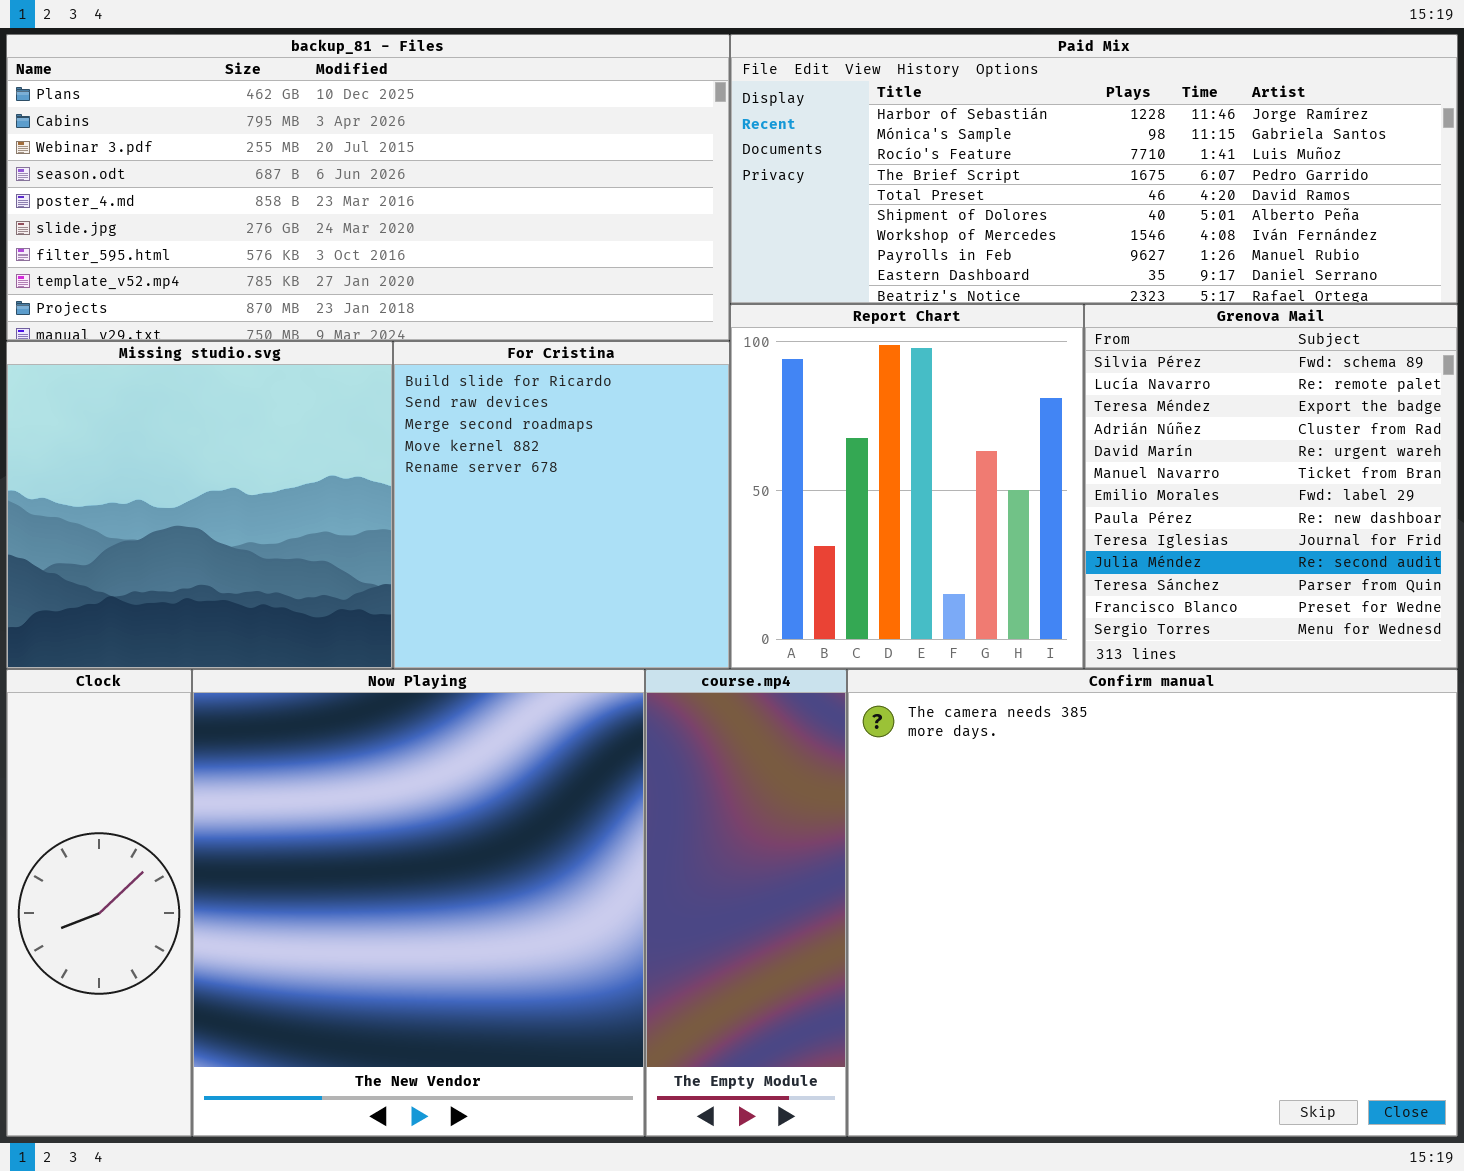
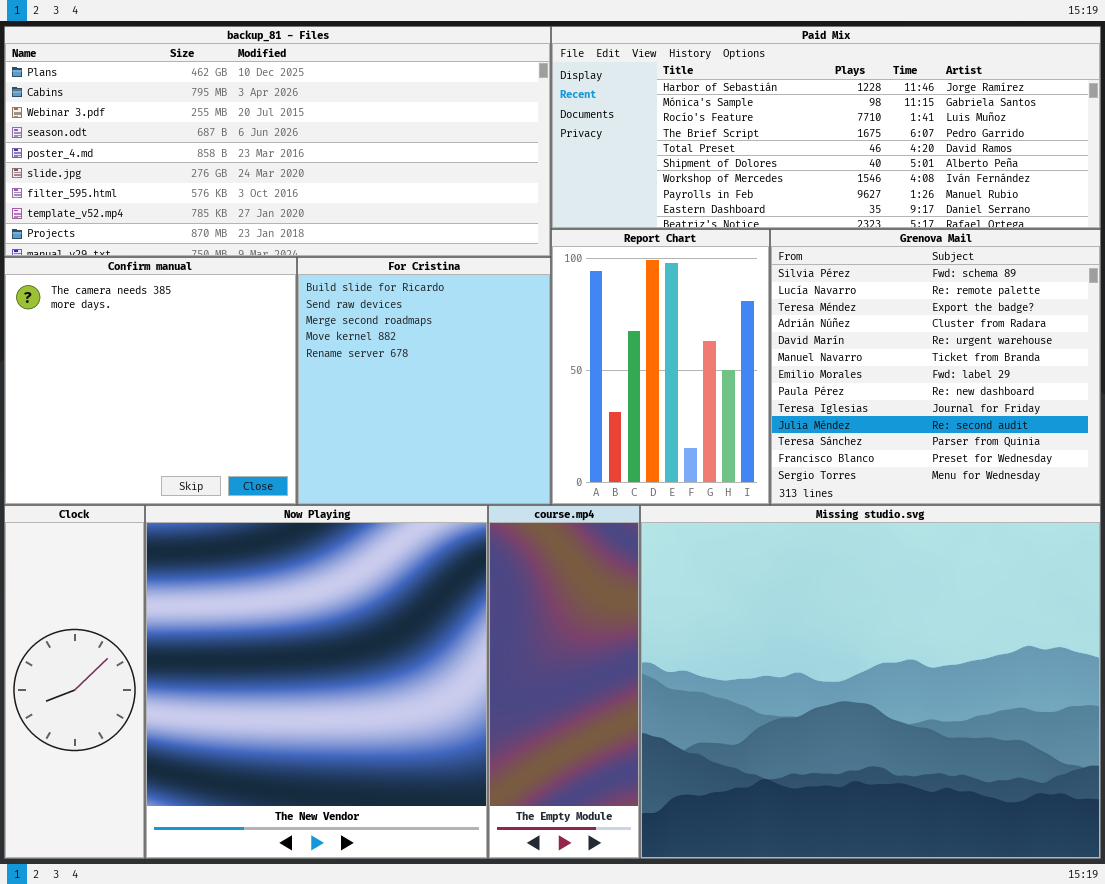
Report Chart: [730,304,1084,669] -> [551,229,770,505], resized
Grenova Mail: [1084,304,1458,669] -> [770,229,1101,505], resized
Missing studio.svg: [6,341,393,669] -> [640,505,1101,859], moved, resized
Confirm manual: [847,669,1458,1137] -> [4,257,297,505], moved, resized

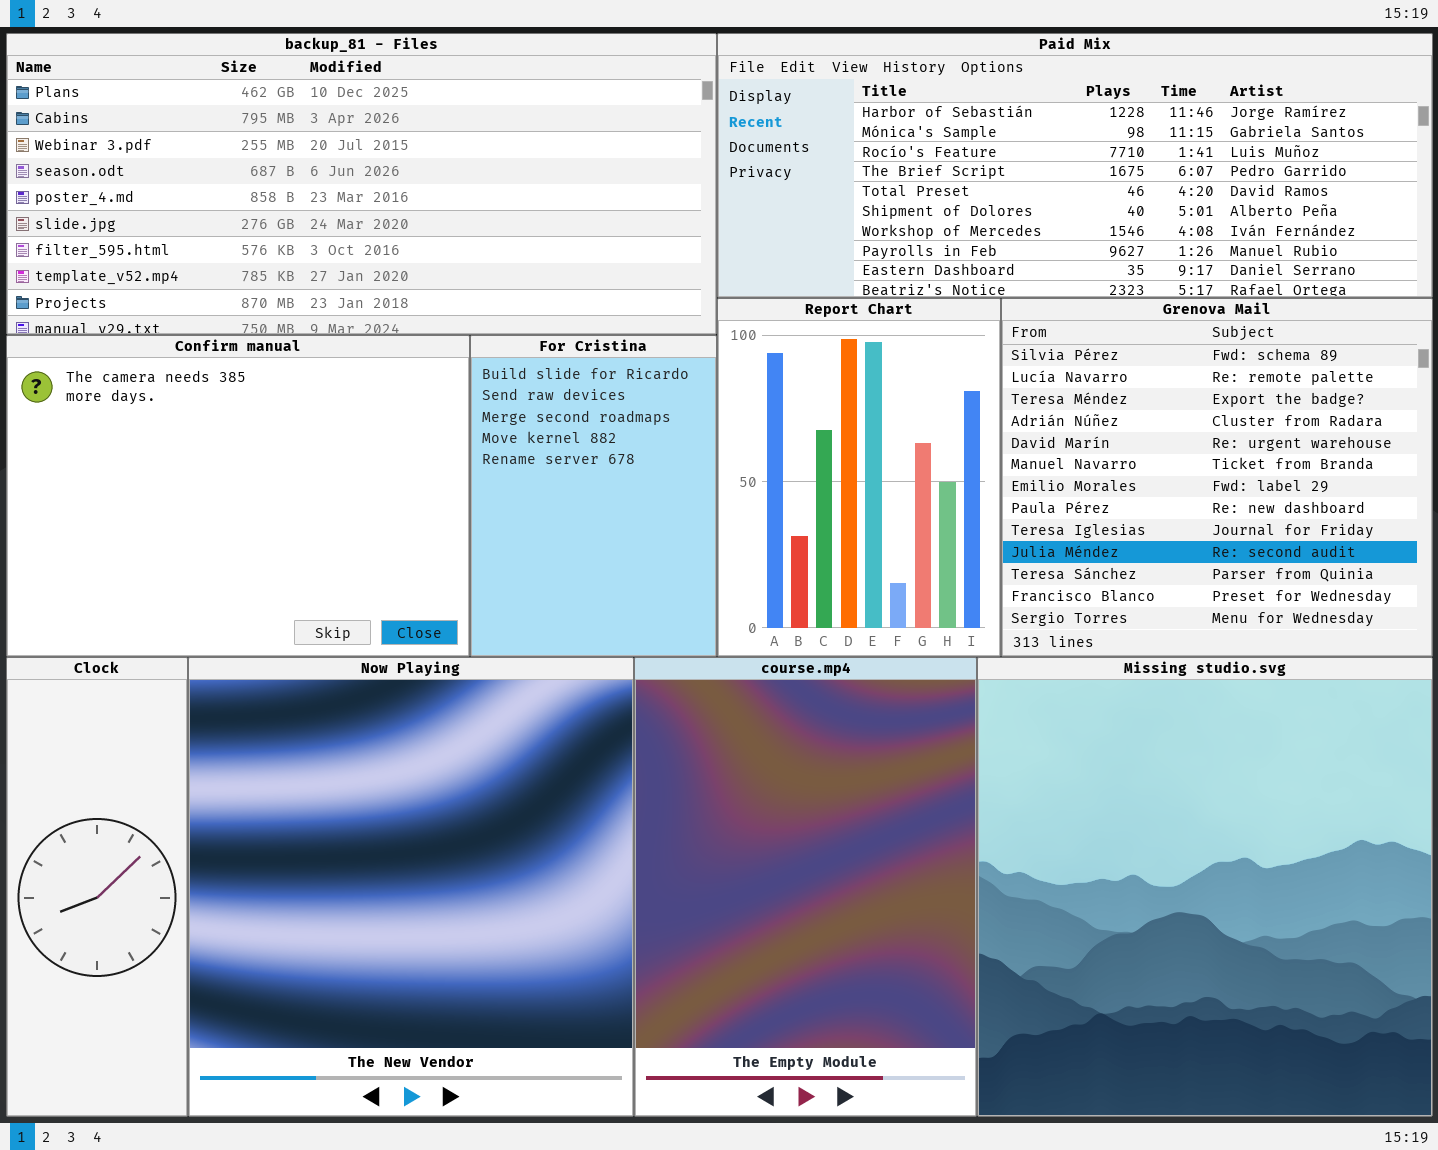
Confirm manual: [4,257,297,505] -> [6,335,470,657], resized
For Cristina: [297,257,551,505] -> [470,335,717,657], resized
course.mp4: [488,505,640,859] -> [634,657,977,1117], resized
Missing studio.svg: [640,505,1101,859] -> [977,657,1433,1117], resized

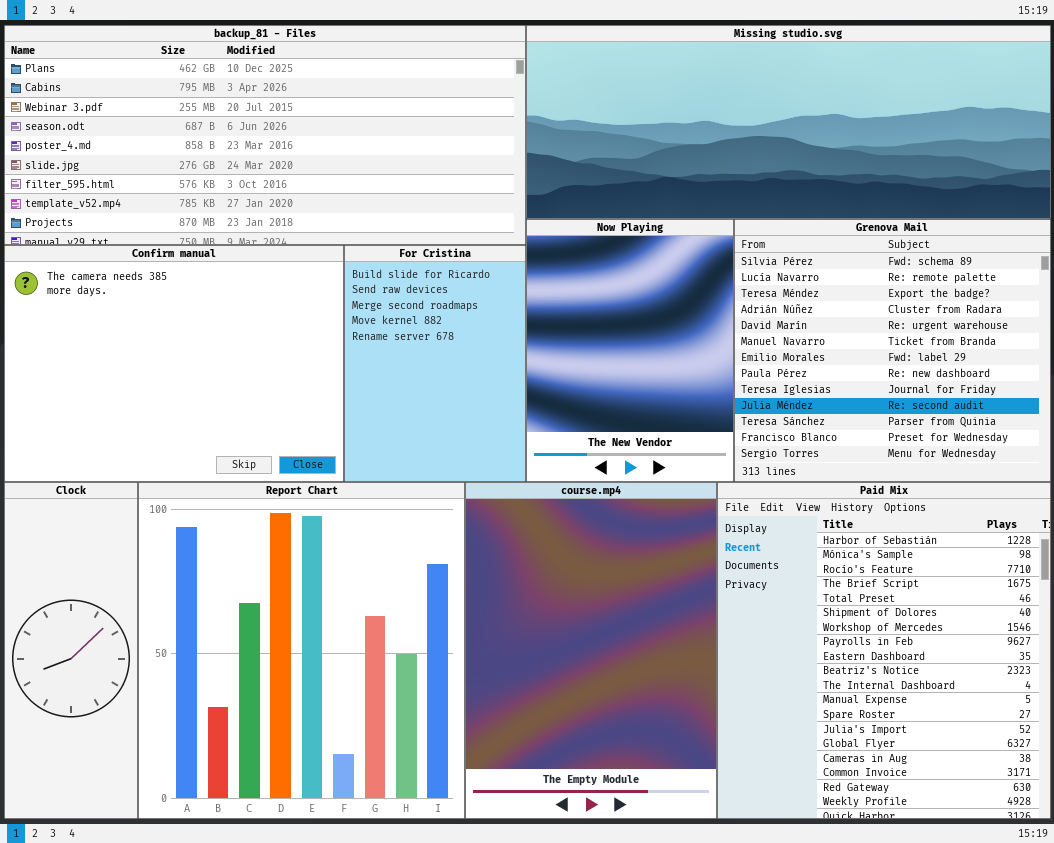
Paid Mix: [717,33,1433,298] -> [717,482,1051,819], moved, resized
Report Chart: [717,298,1001,657] -> [138,482,465,819], moved, resized
Now Playing: [188,657,634,1117] -> [526,219,734,482], moved, resized
Missing studio.svg: [977,657,1433,1117] -> [526,25,1051,219], moved, resized

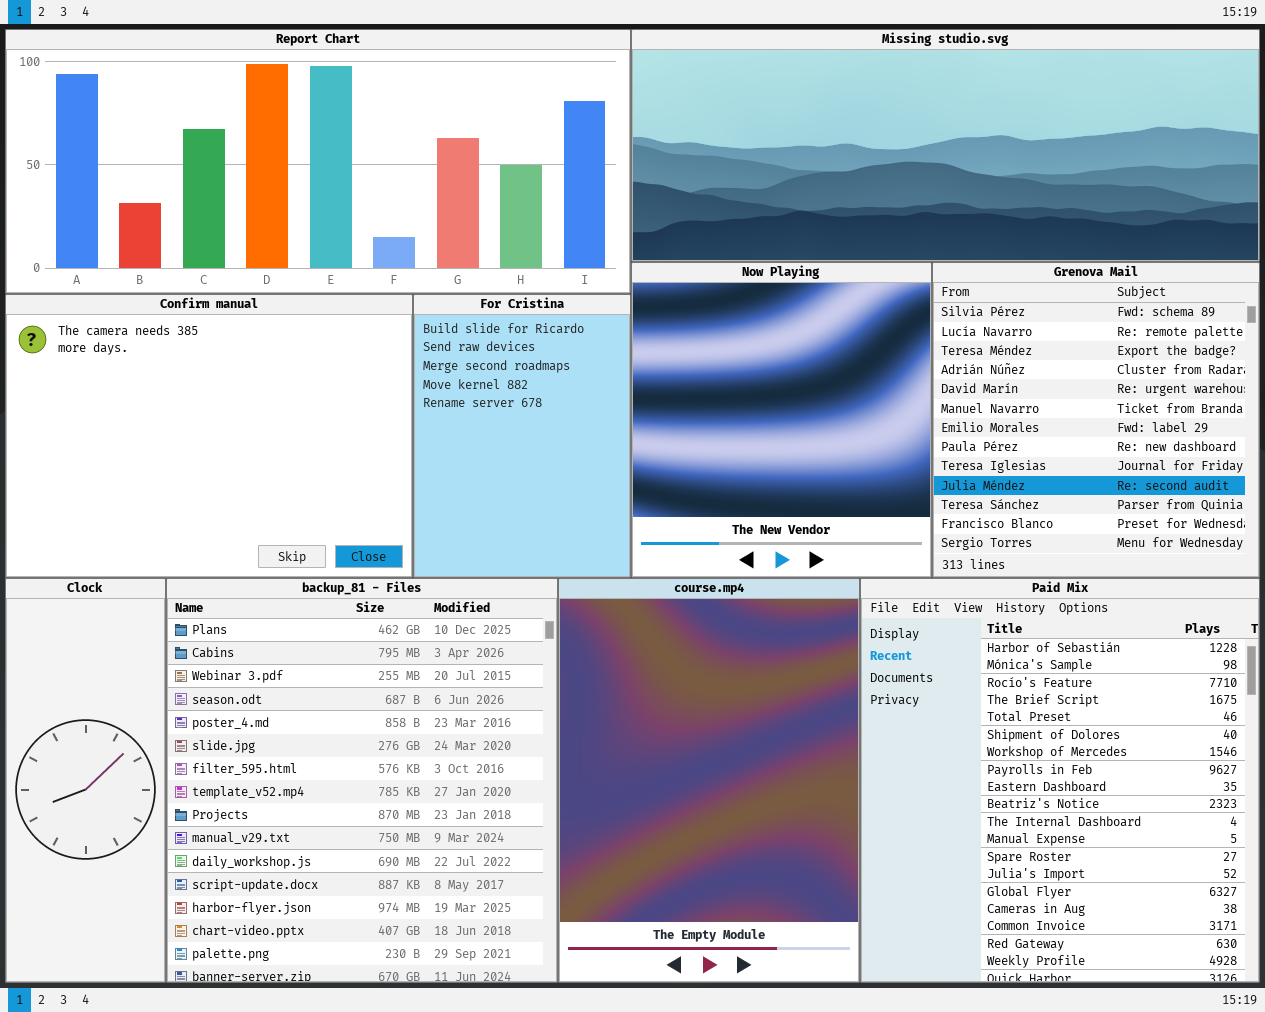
backup_81 - Files: [4,25,526,245] -> [166,578,558,983], moved, resized
Now Playing: [526,219,734,482] -> [631,262,932,578], resized
Grenova Mail: [734,219,1051,482] -> [932,262,1260,578], resized
Report Chart: [138,482,465,819] -> [5,29,631,294], moved, resized

